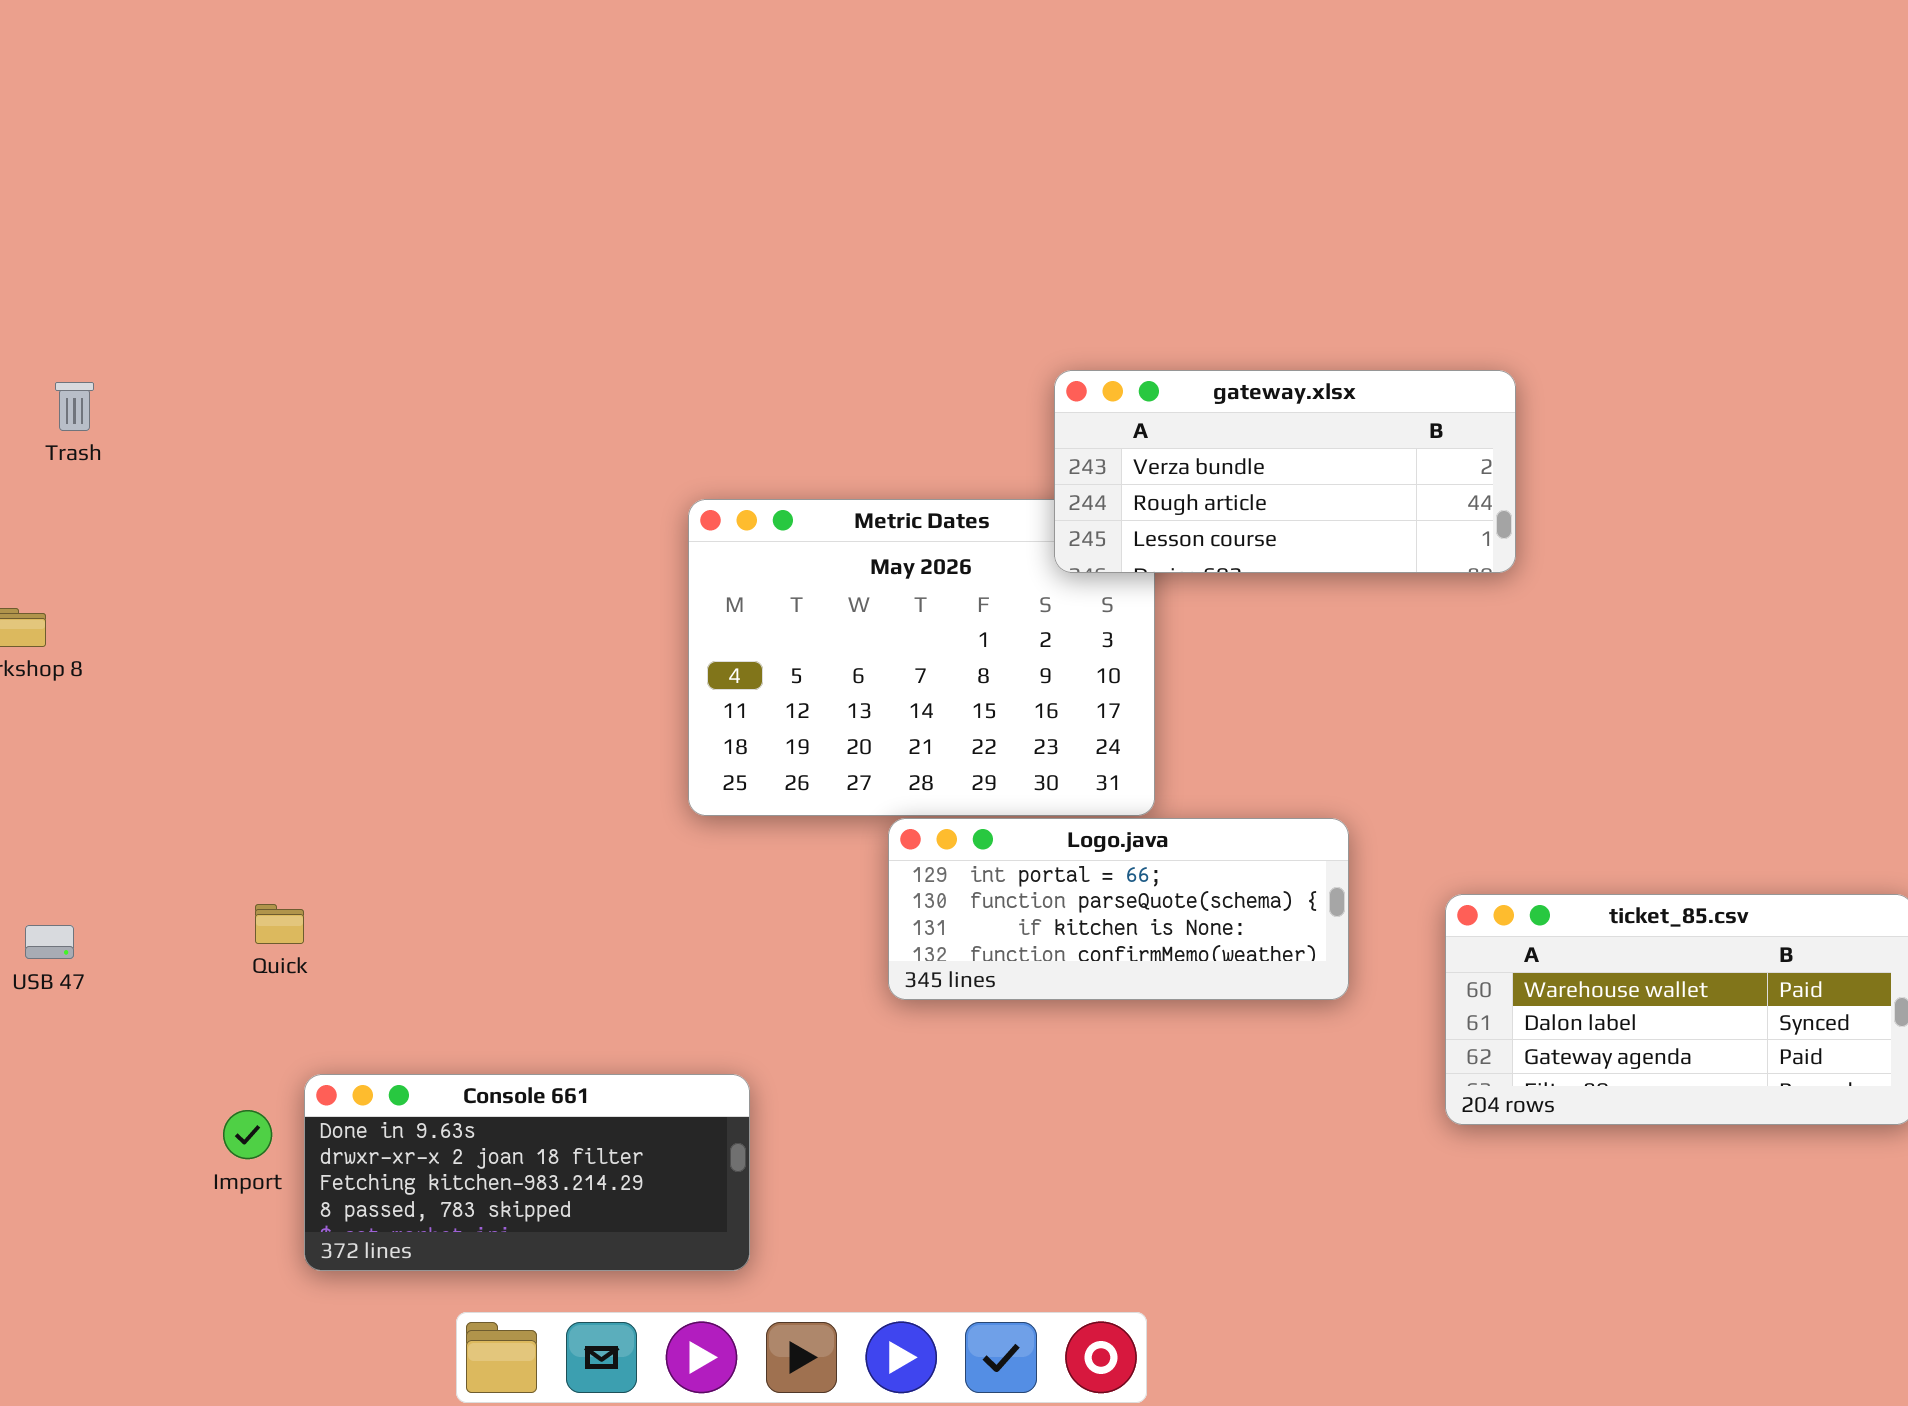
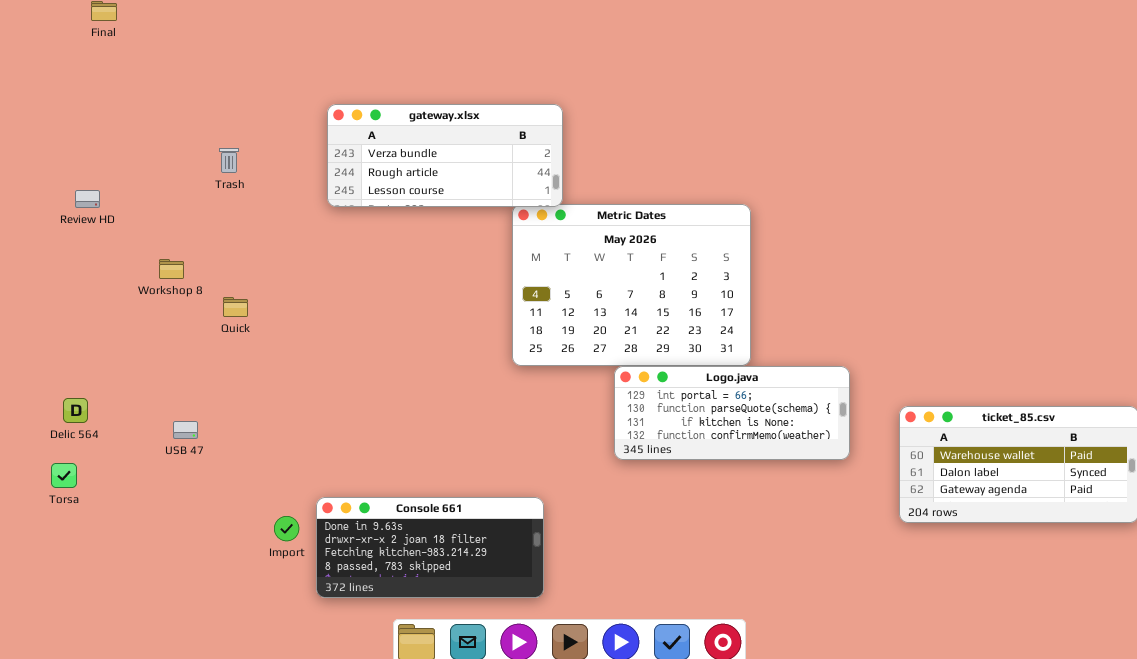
gateway.xlsx: [1054,370,1516,573] -> [327,104,563,207], moved
Trash: [55,382,94,431] -> [219,148,239,173], moved
Quick: [255,904,304,944] -> [223,297,248,317], moved

